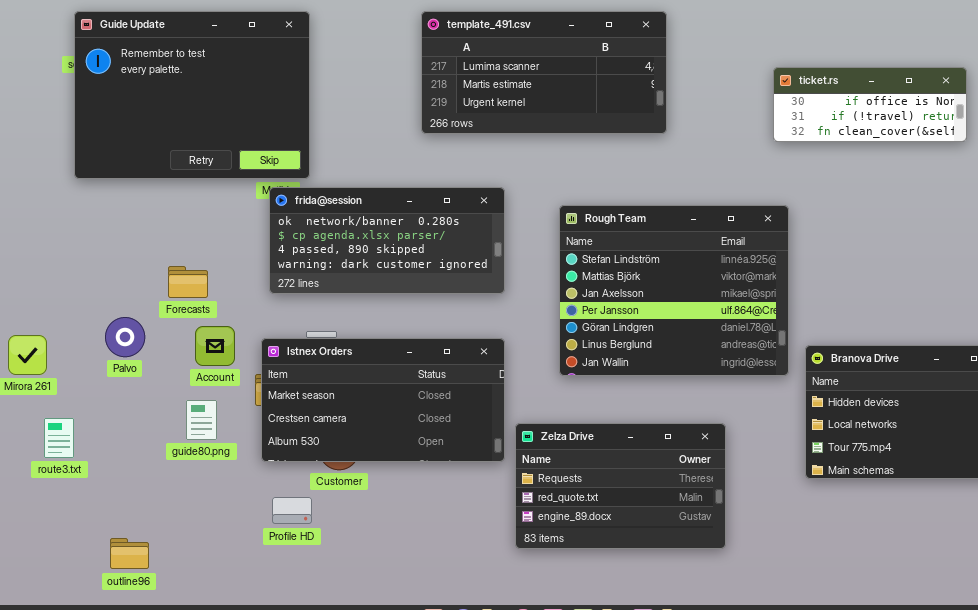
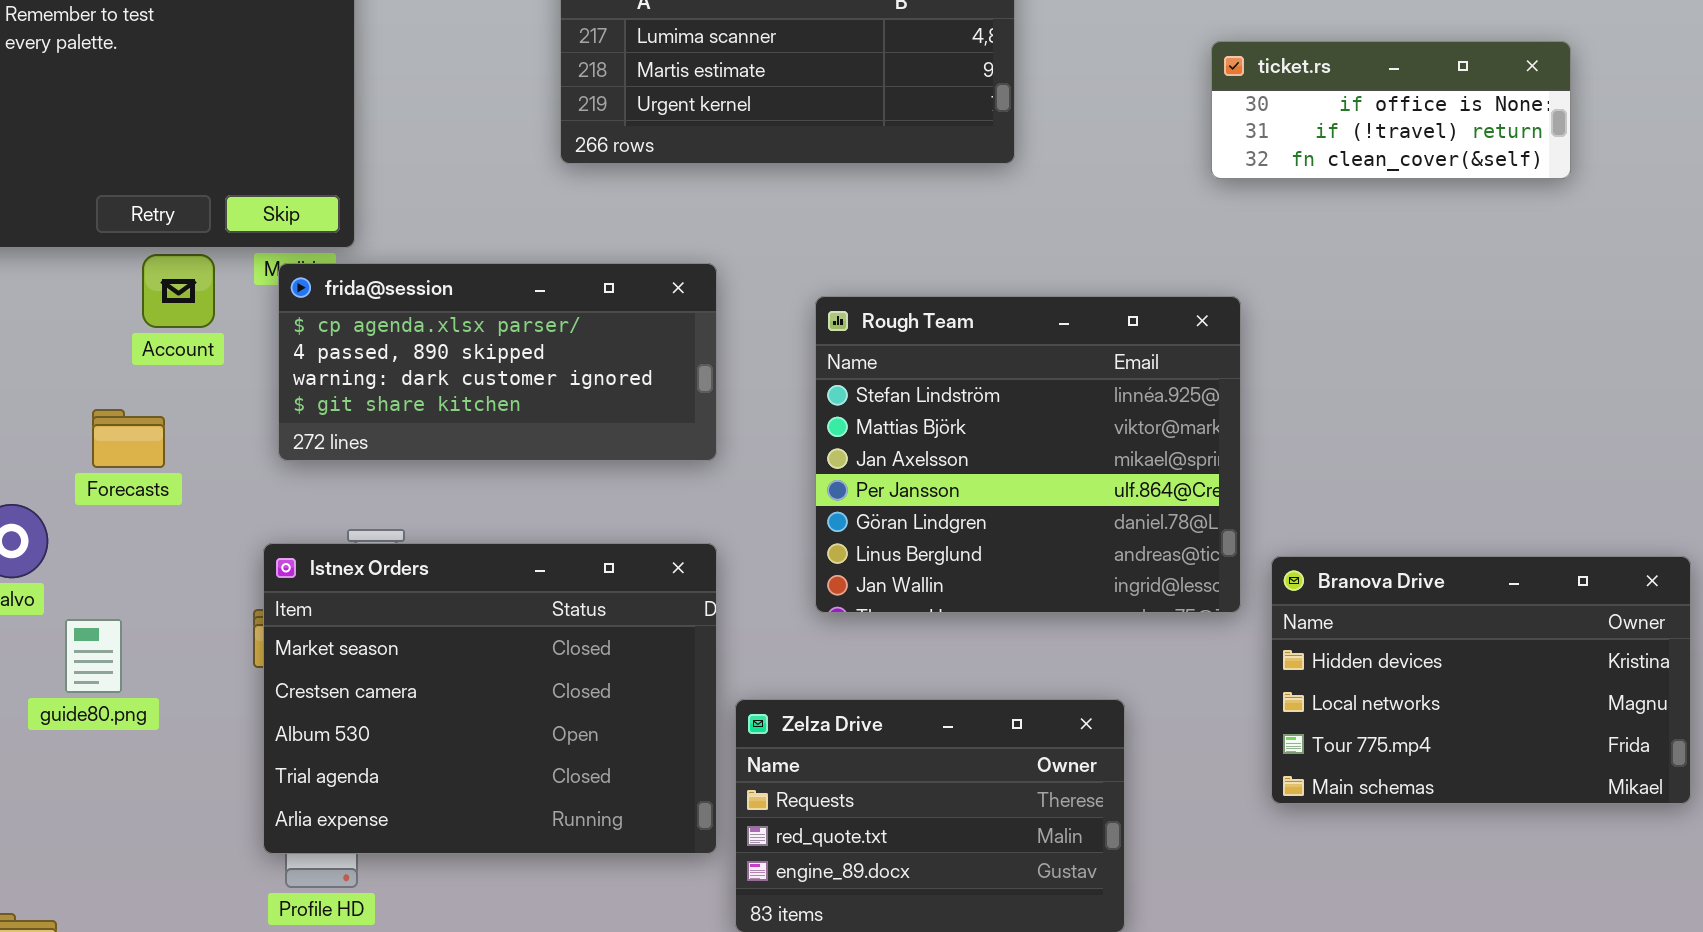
frida@session: [269,187,505,294] -> [278,263,717,461], scrolled down 1 row
Account: [195,326,235,366] -> [142,254,215,328], moved
Istnex Orders: [261,338,505,462] -> [263,543,717,854], resized
guide80.png: [186,400,217,440] -> [65,619,122,693], moved

